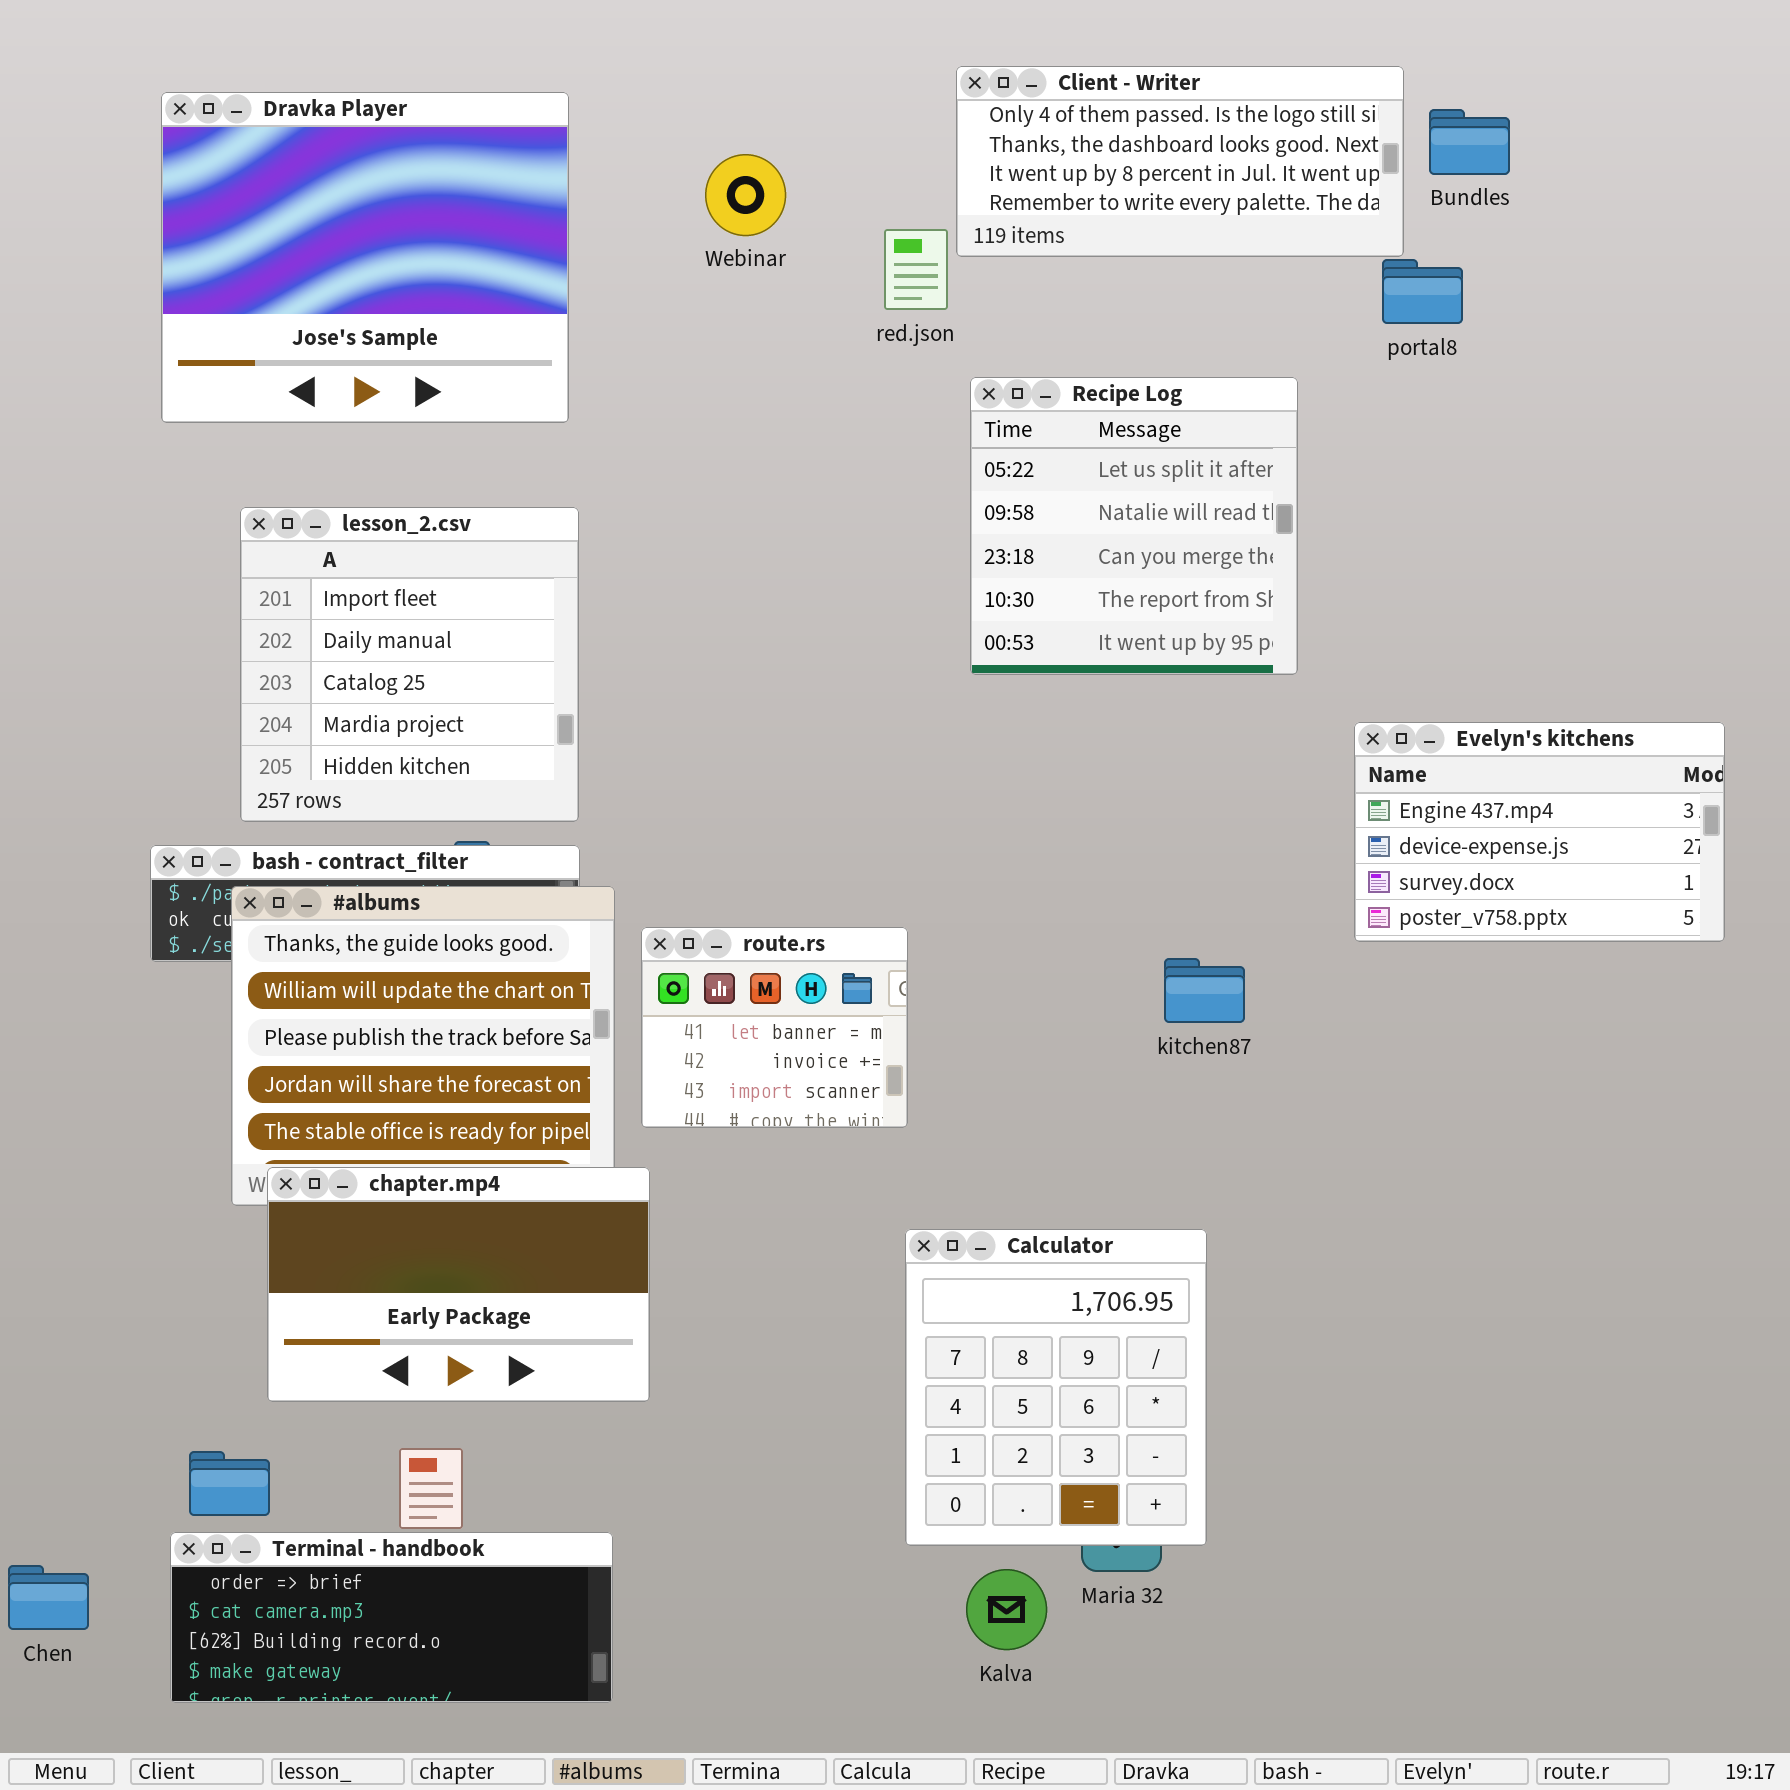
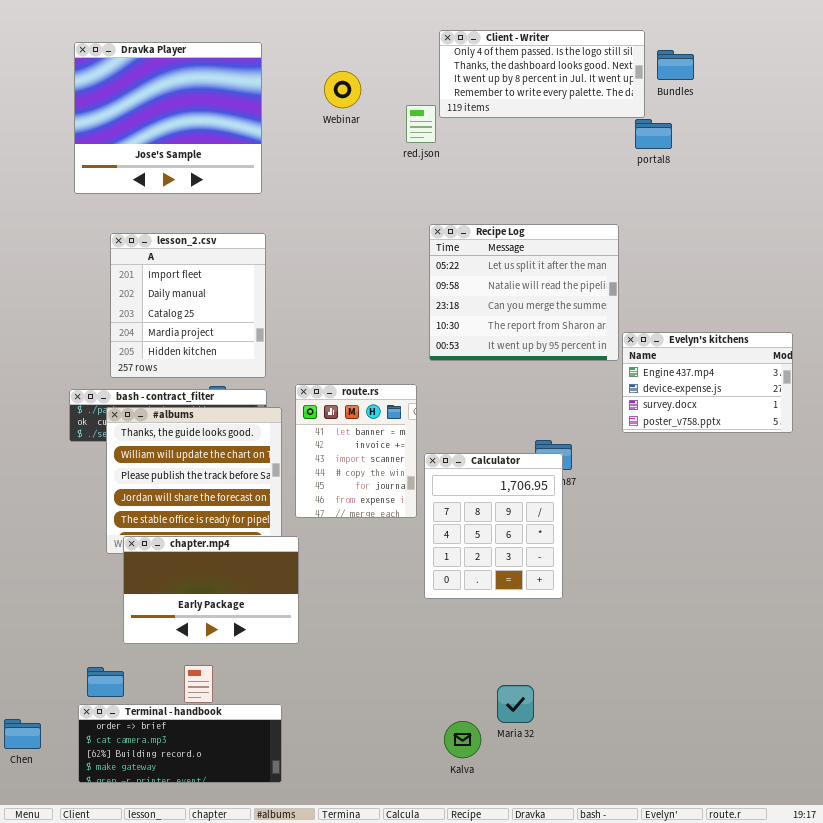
Recipe Log: [970,377,1298,675] -> [429,224,619,361], moved, resized
route.rs: [641,927,908,1128] -> [295,384,417,518], resized
Calculator: [905,1229,1207,1546] -> [424,453,563,599], moved

